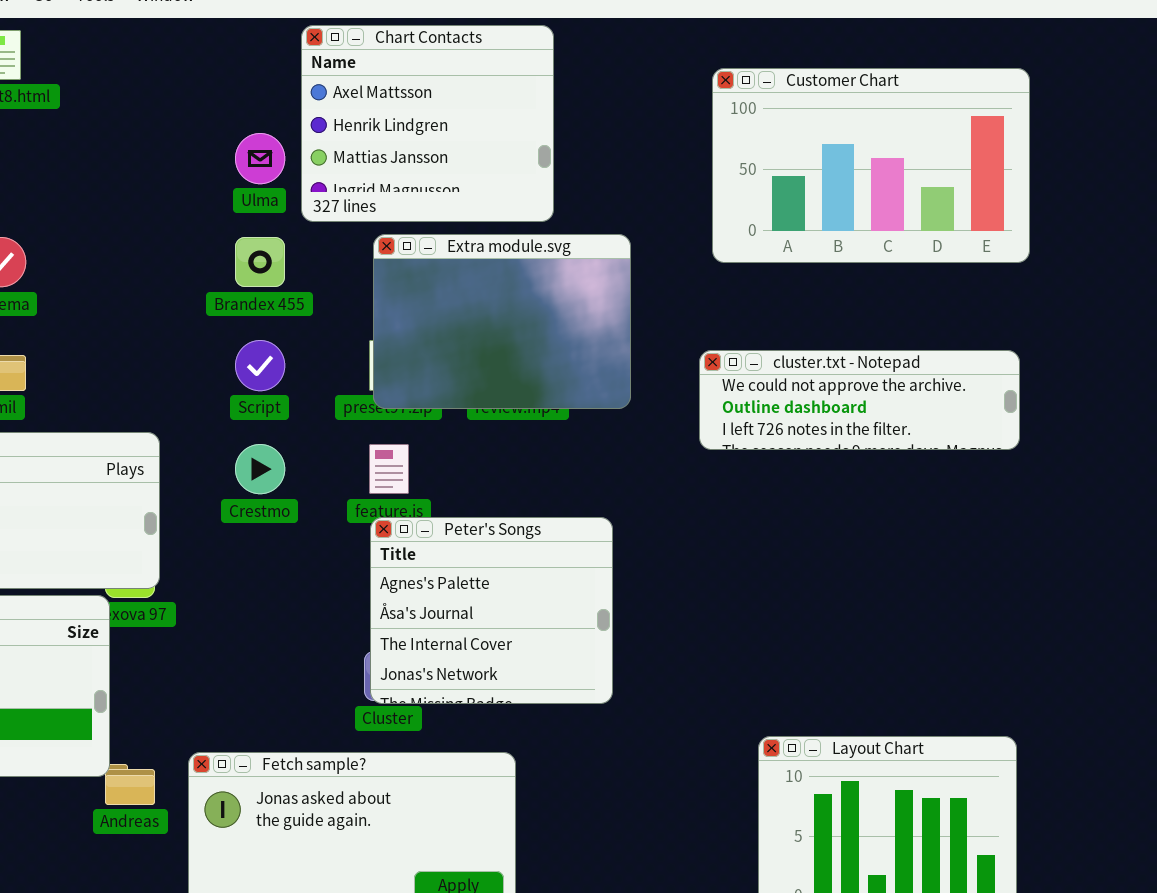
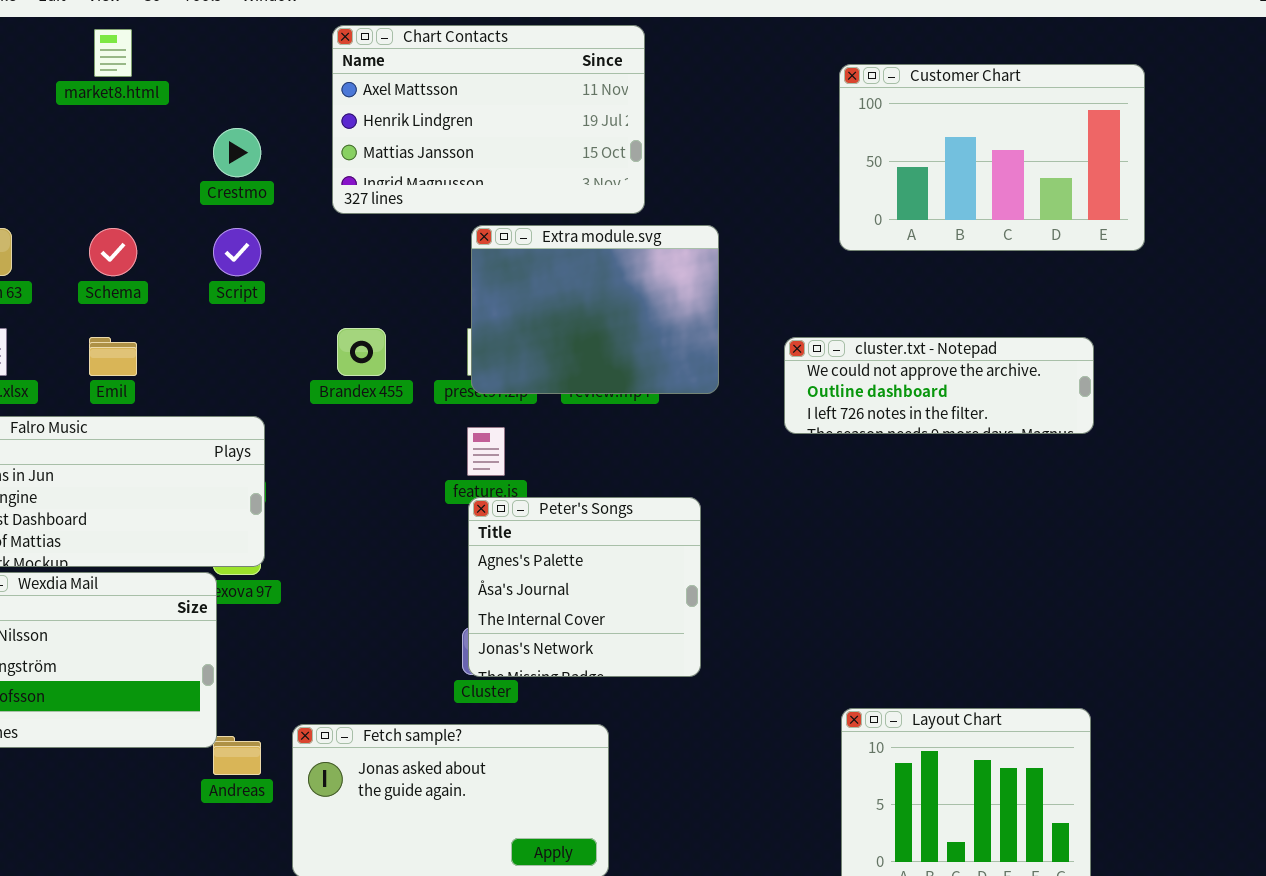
Chart Contacts: [301,25,554,222] -> [332,25,645,214], resized
Customer Chart: [712,68,1030,263] -> [839,64,1145,251], moved
Brandex 455: [235,237,285,287] -> [337,328,386,376], moved
Script: [235,340,285,391] -> [213,228,261,276], moved
Crestmo: [235,444,285,494] -> [213,128,261,177], moved

